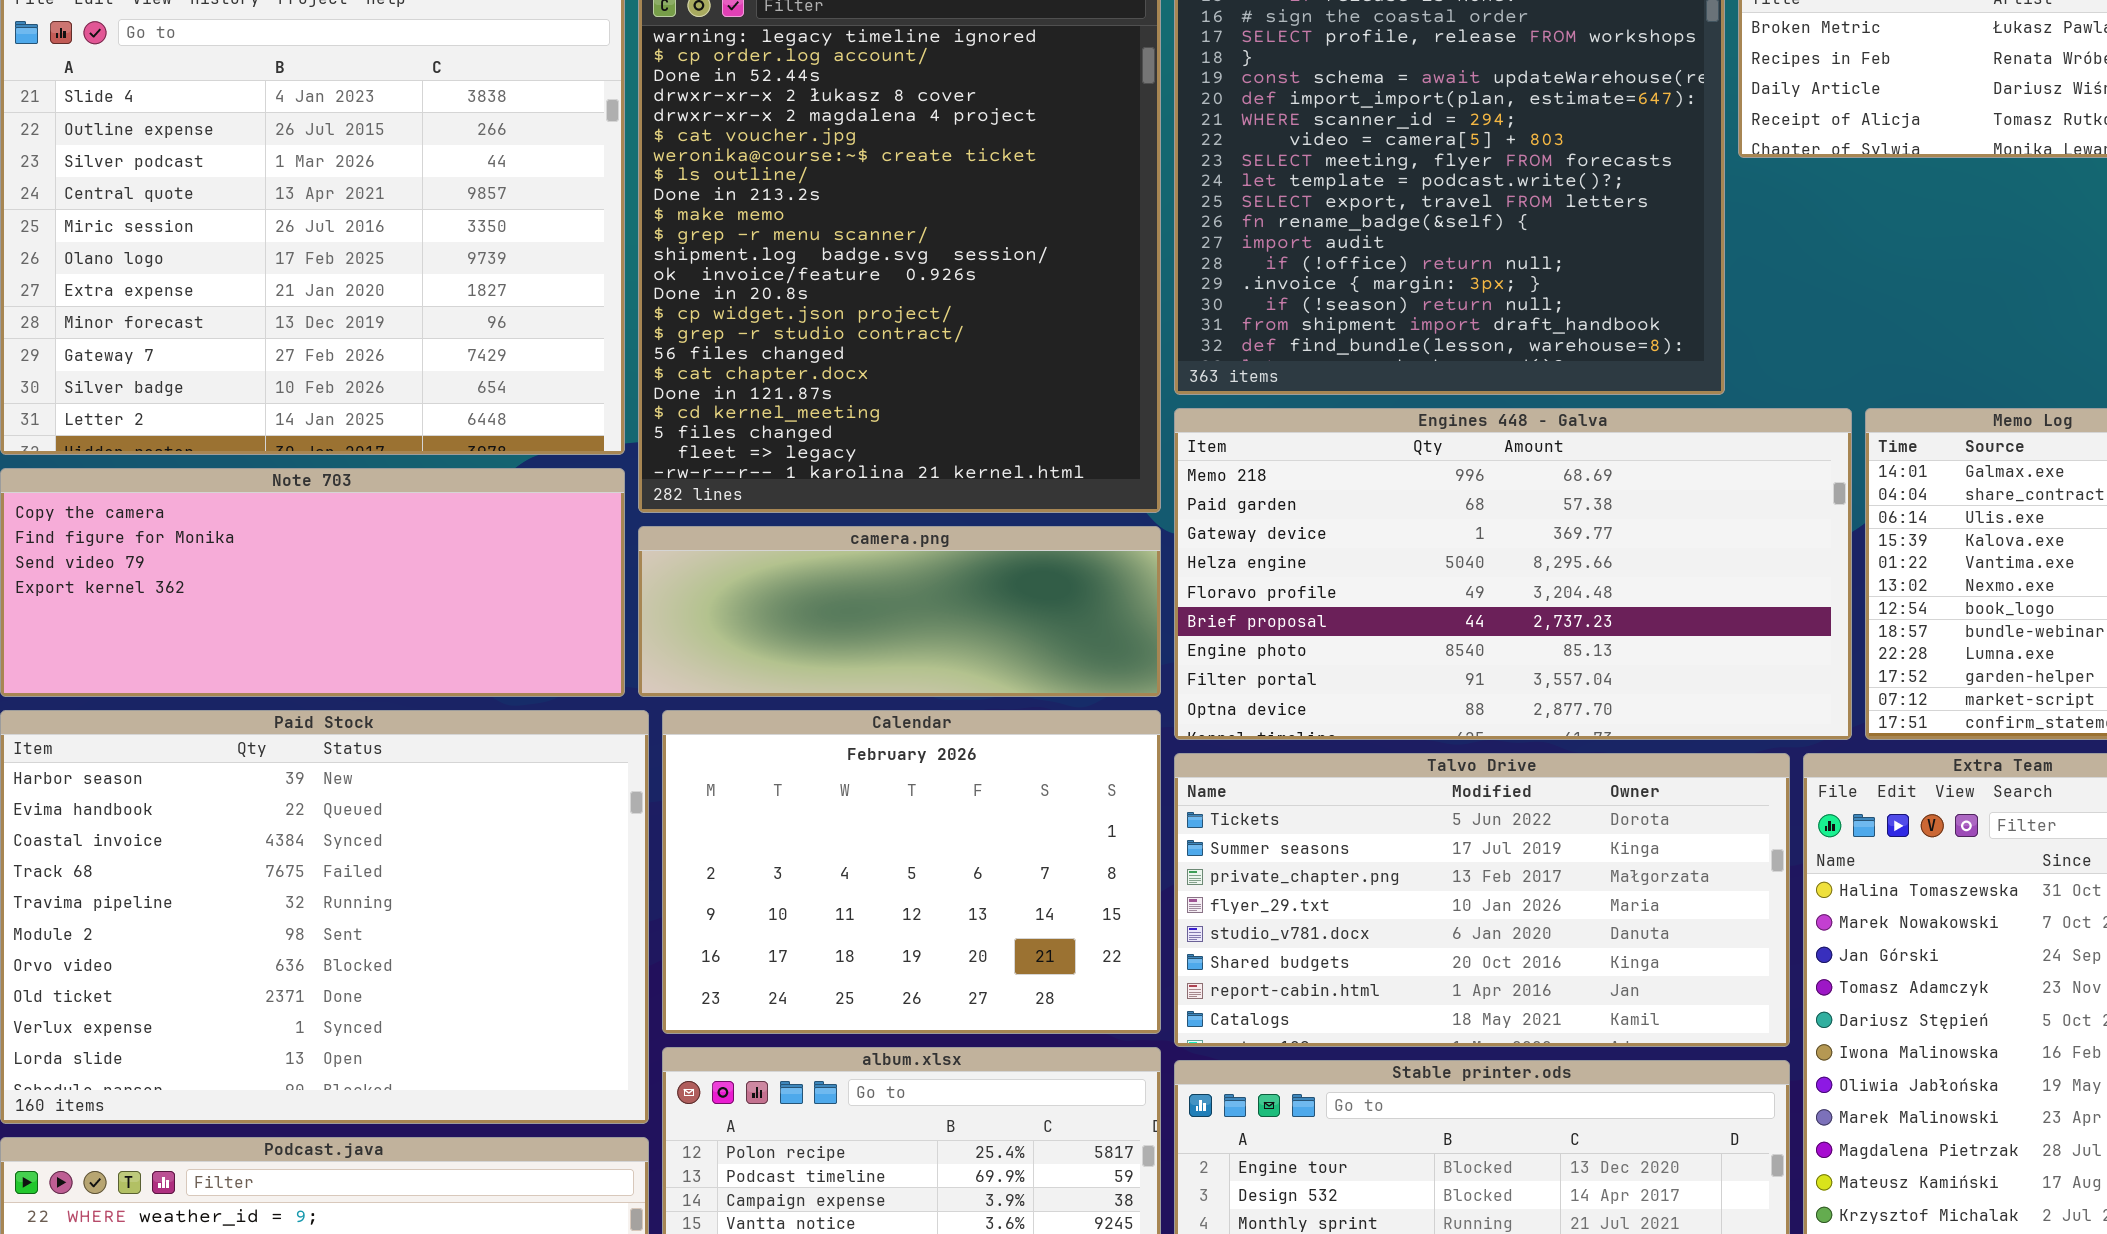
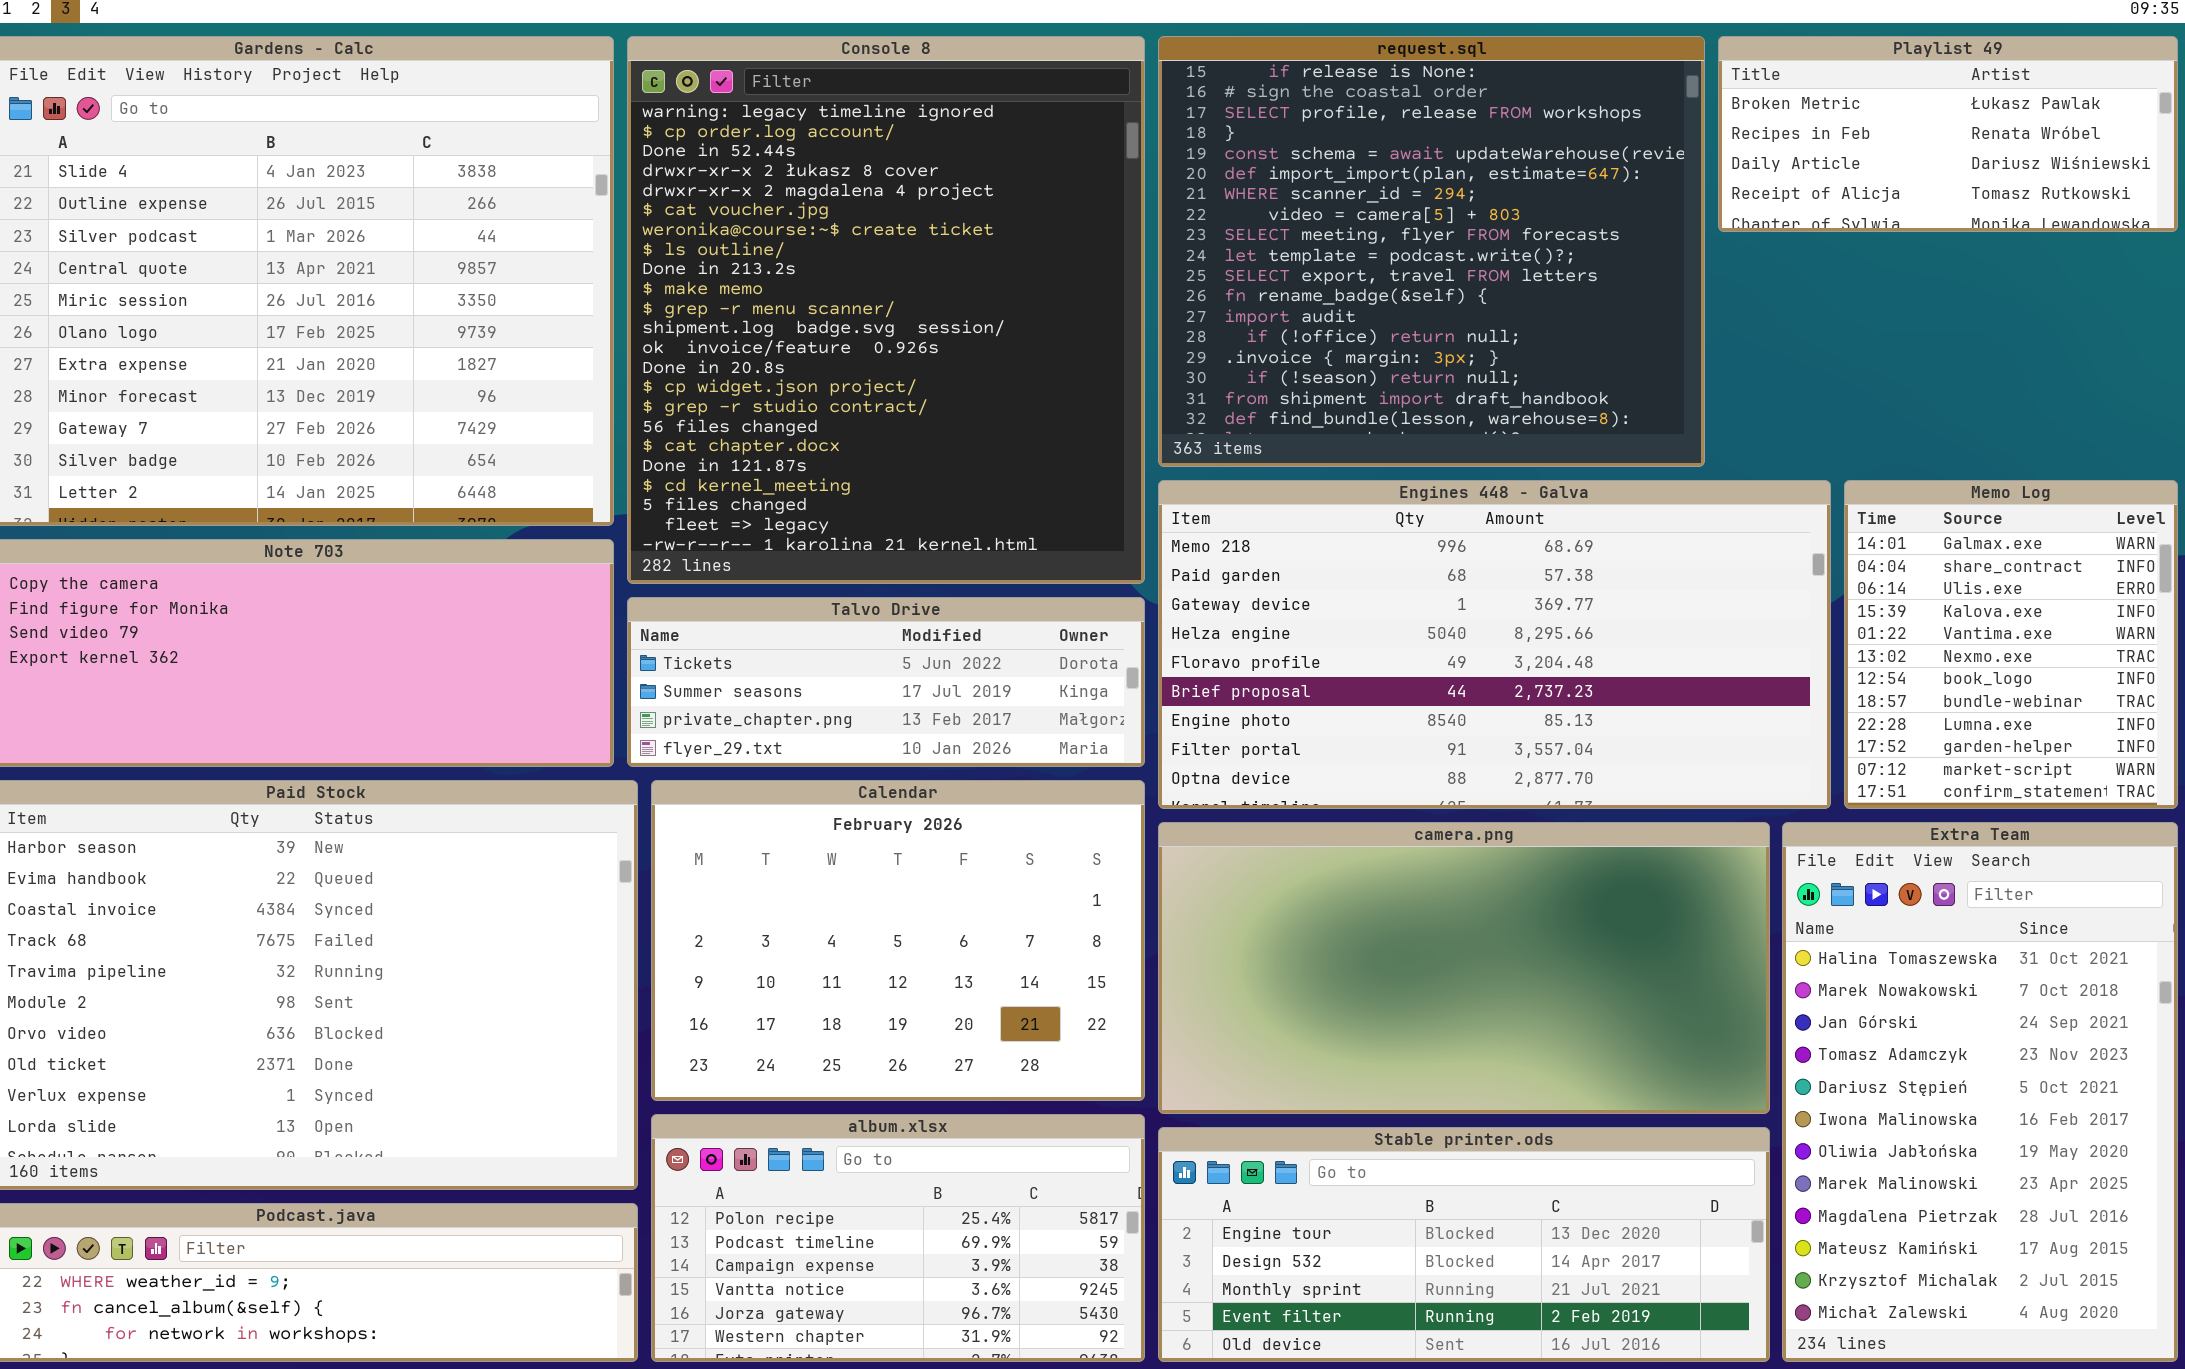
camera.png: [638,526,1161,697] -> [1158,822,1770,1114], moved, resized
Talvo Drive: [1174,753,1790,1047] -> [627,597,1145,767], moved, resized

